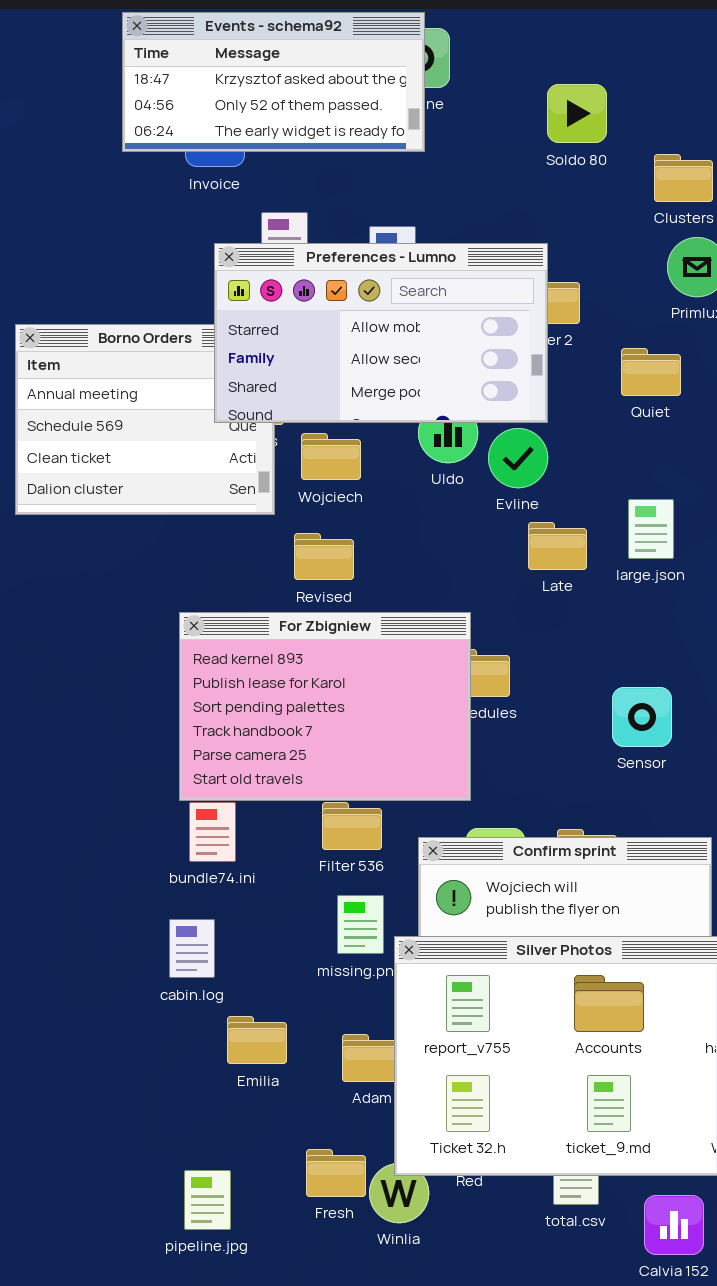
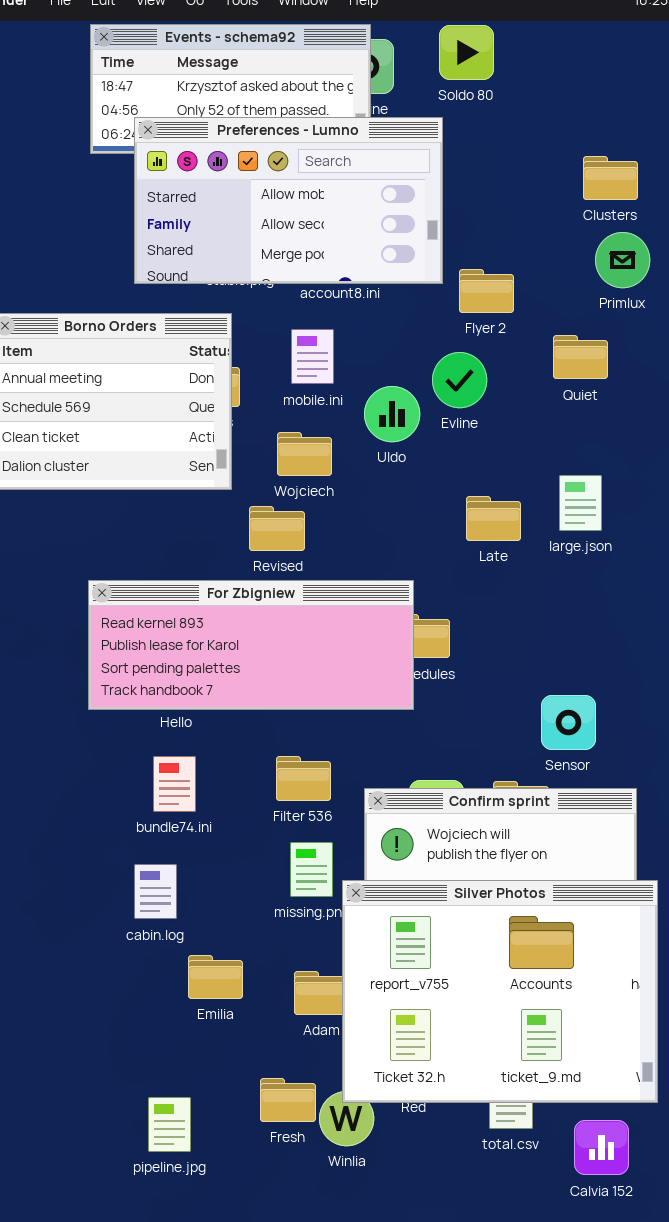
Soldo 80: [547,84,607,143] -> [439,25,494,80], moved
Preferences - Lumno: [214,243,548,423] -> [134,117,443,284], moved
Evline: [488,428,548,488] -> [432,352,487,408], moved
Wojciech: [301,433,361,480] -> [277,432,332,476], moved
For Zbigniew: [179,612,471,801] -> [88,580,414,710], resized
Sensor: [612,687,672,747] -> [541,695,596,750], moved

